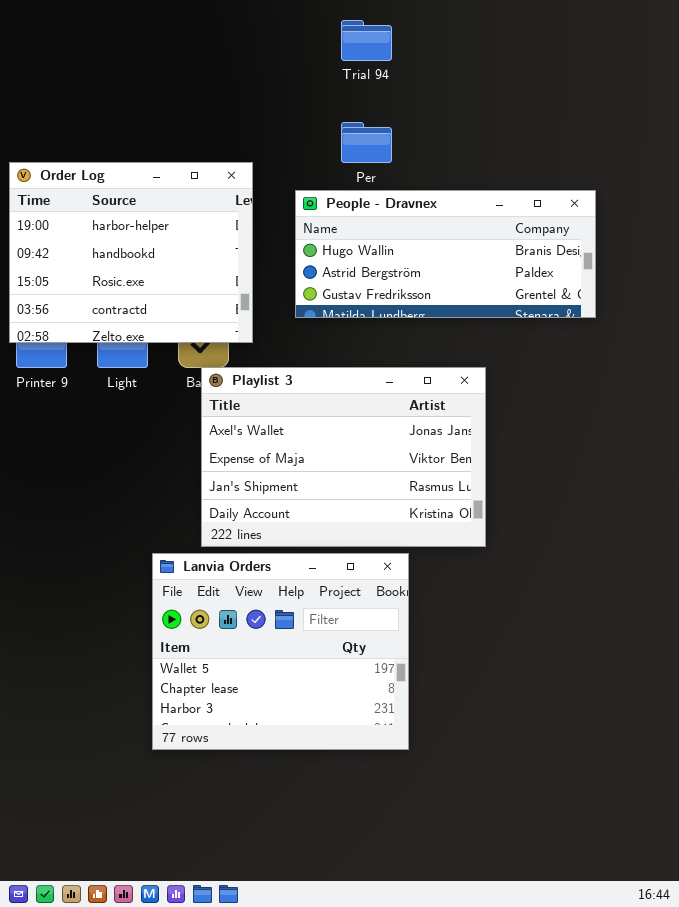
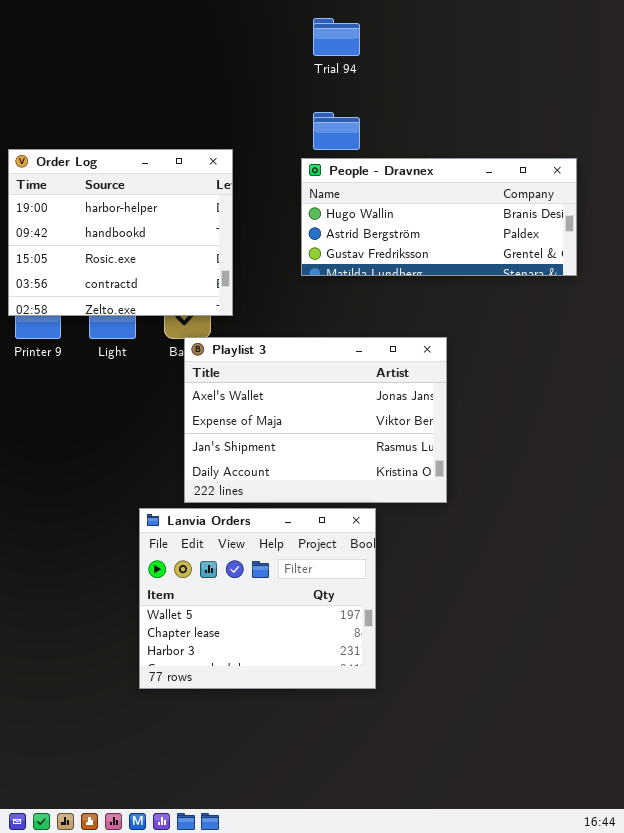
People - Dravnex: [295,190,596,318] -> [301,158,577,276], moved

